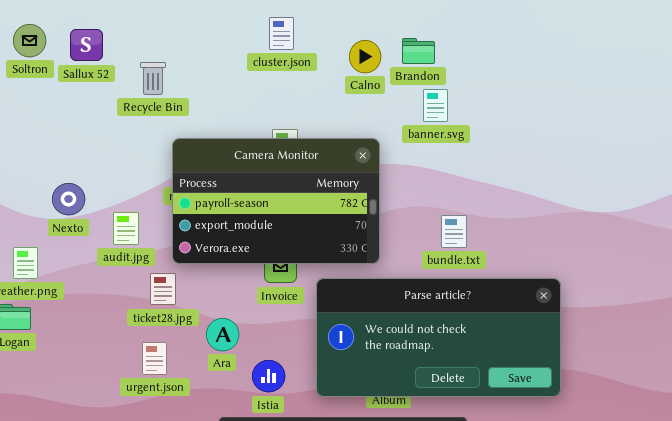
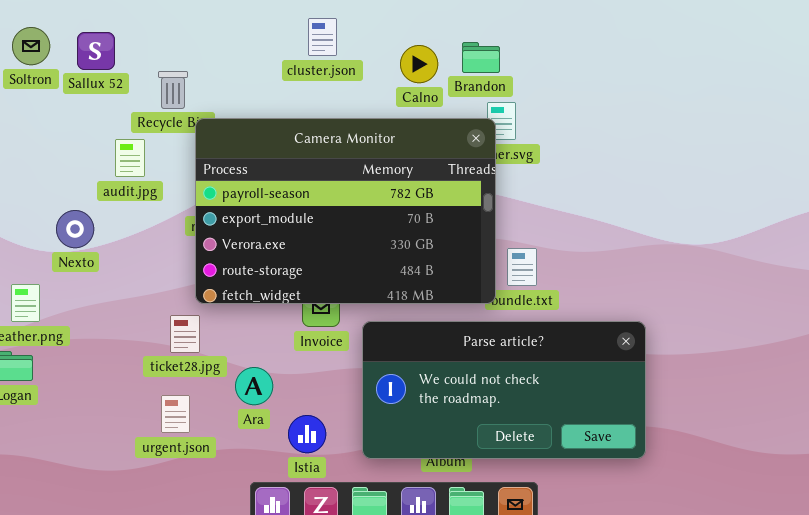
Camera Monitor: [172,138,380,264] -> [195,118,496,304], resized
audit.jpg: [113,212,139,245] -> [115,139,145,177], moved

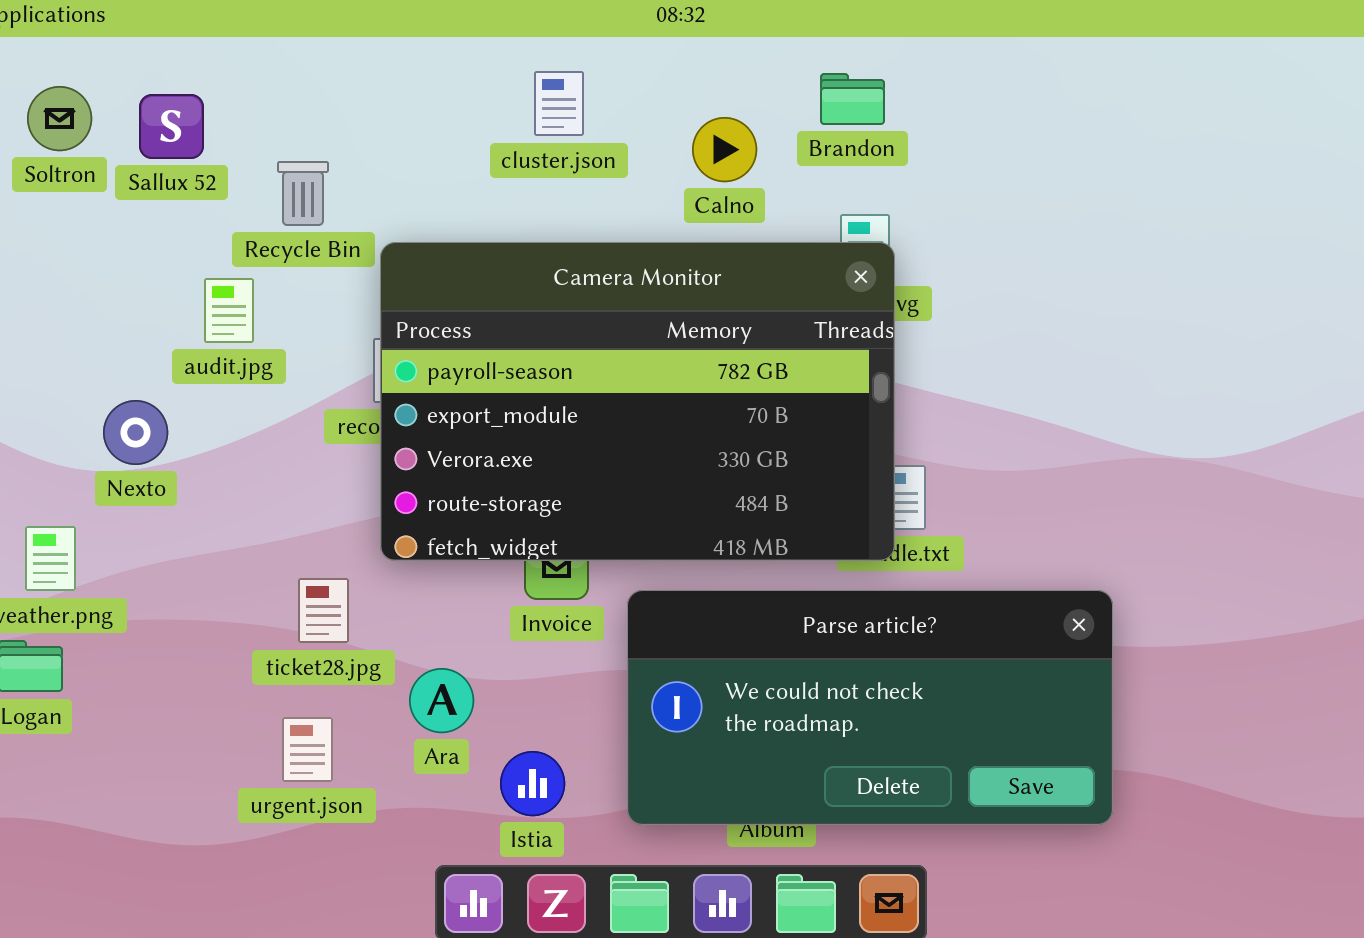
Brandon: [462,42,500,73] -> [820,73,885,125], moved
Camera Monitor: [195,118,496,304] -> [380,242,895,561], moved

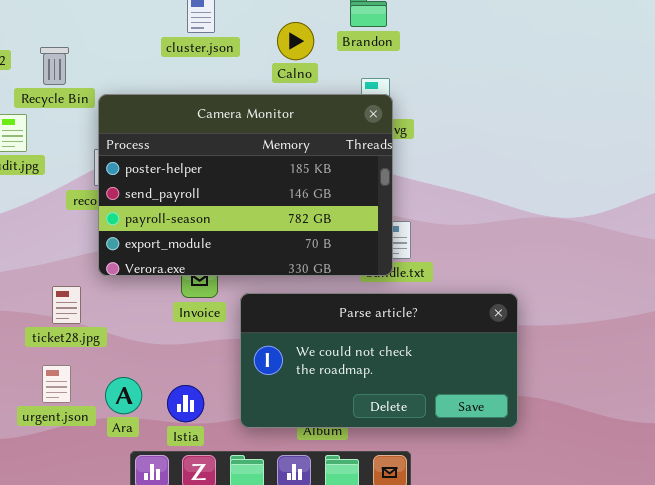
Camera Monitor: [380,242,895,561] -> [98,94,393,276], scrolled up 2 rows
Ara: [409,668,474,733] -> [105,377,142,414], moved

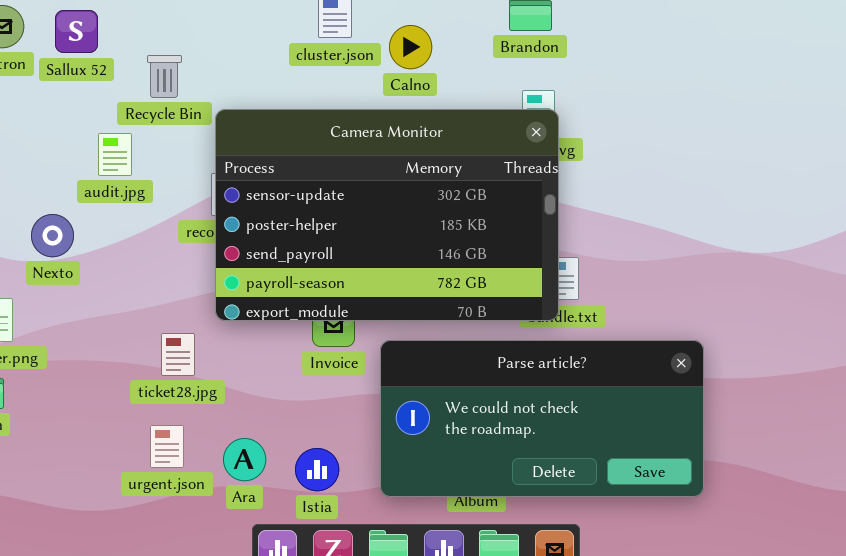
Calno: [277,22,314,60] -> [389,25,432,69], moved
Camera Monitor: [98,94,393,276] -> [215,109,559,321], scrolled up 1 row

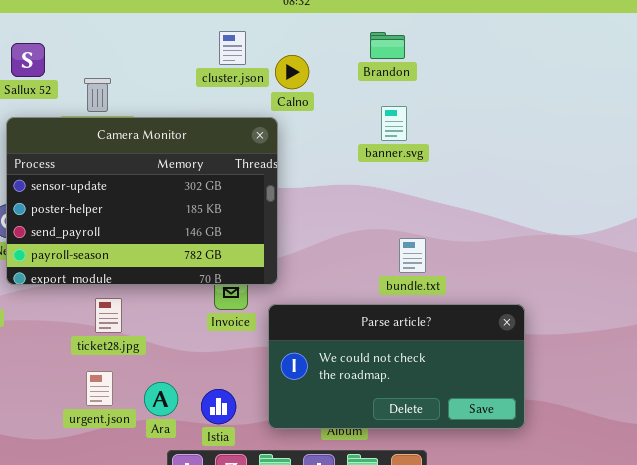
Camera Monitor: [215,109,559,321] -> [6,117,278,285], moved

